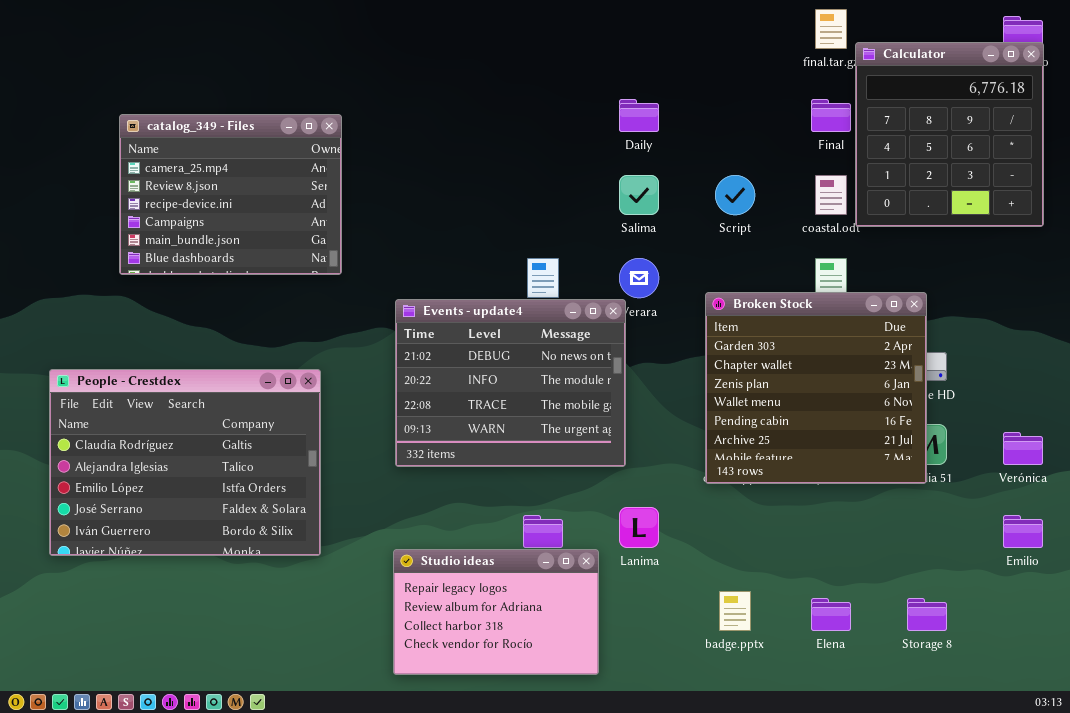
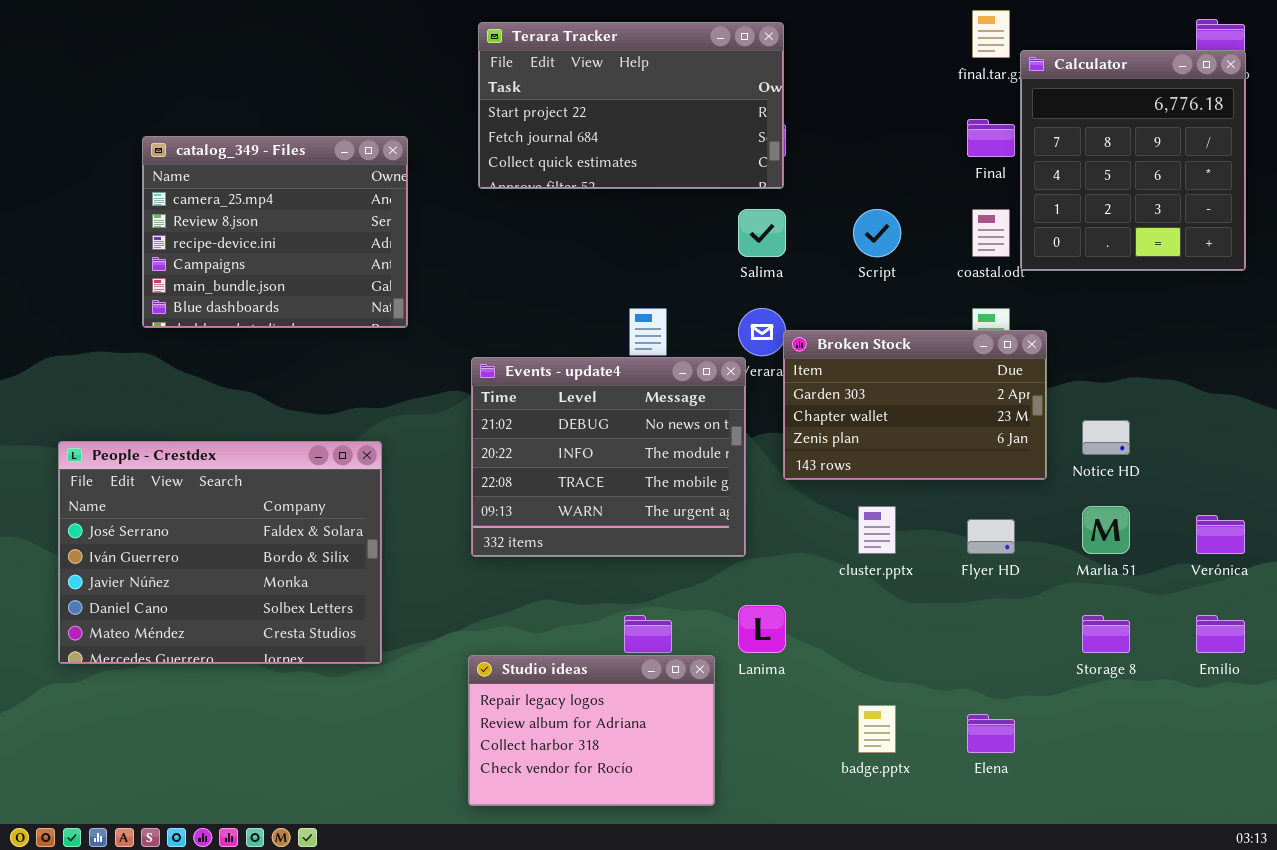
Terara Tracker: none -> [478,22,784,189], opened
Broken Stock: [705,292,927,484] -> [783,330,1047,480], moved, resized
People - Crestdex: [49,369,321,556] -> [58,441,382,664], scrolled down 3 rows
Storage 8: [907,598,947,631] -> [1082,615,1130,653], moved

